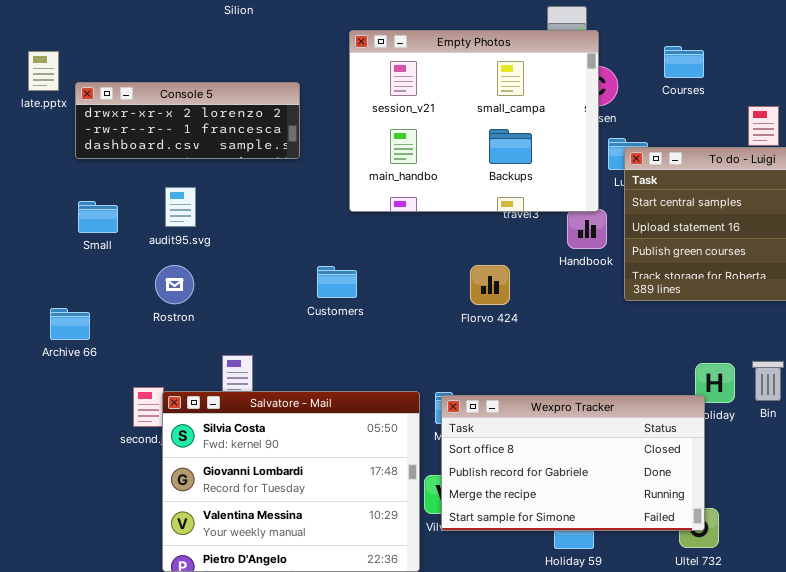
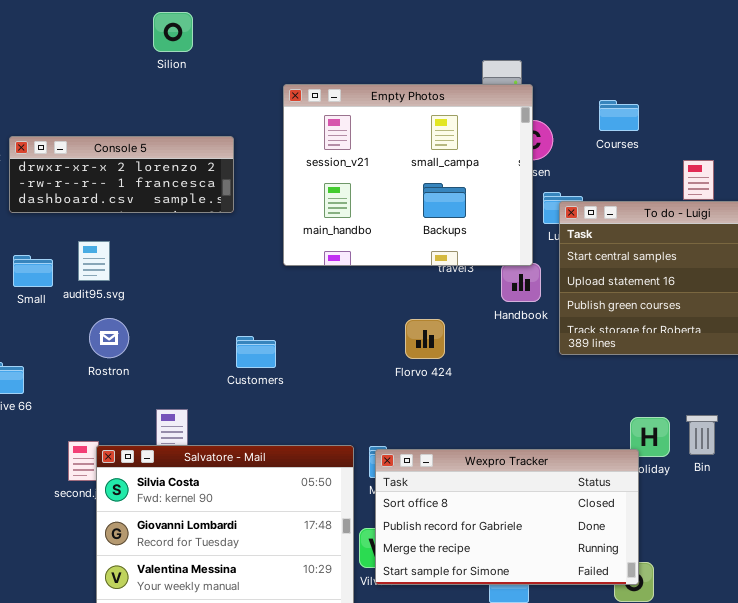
audit95.svg: [165,187,196,227] -> [78,241,110,281], moved
Customers: [317,266,357,298] -> [236,336,276,368], moved

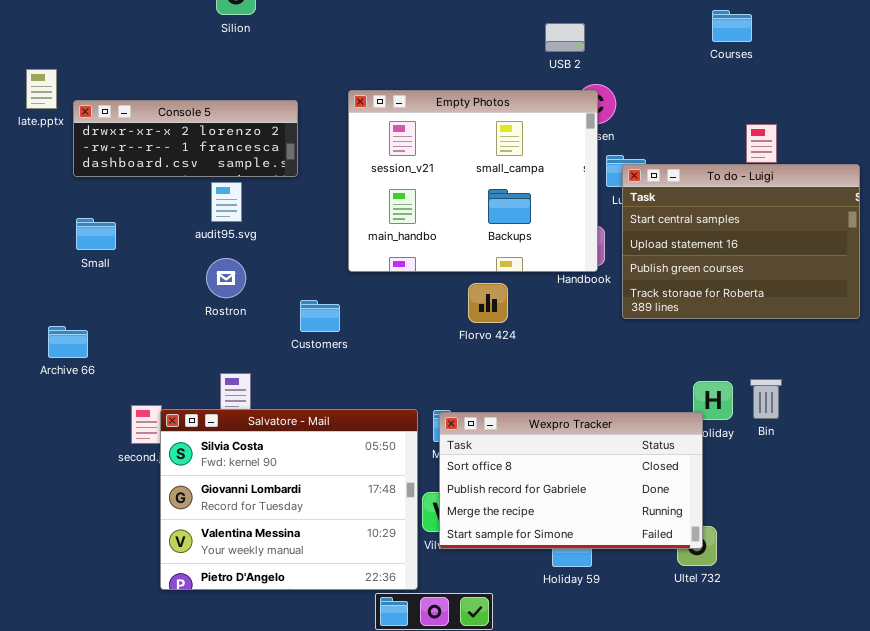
Empty Photos: [283,84,533,266] -> [348,90,598,272], moved
Courses: [599,100,639,131] -> [712,10,752,42], moved
audit95.svg: [78,241,110,281] -> [211,182,242,222], moved
Rostron: [89,318,129,358] -> [206,258,246,298], moved

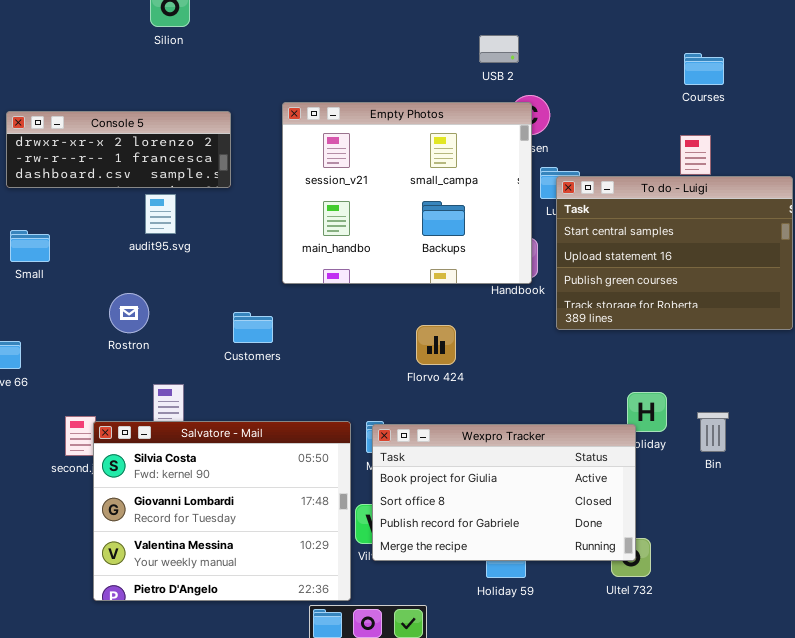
Courses: [712,10,752,42] -> [684,53,724,85], moved
Rostron: [206,258,246,298] -> [109,293,149,333], moved
Florvo 424: [468,283,508,323] -> [416,325,456,365], moved
Bin: [750,379,782,419] -> [697,412,729,452], moved
Wexpro Tracker: [439,412,703,549] -> [372,424,636,561], scrolled up 1 row

